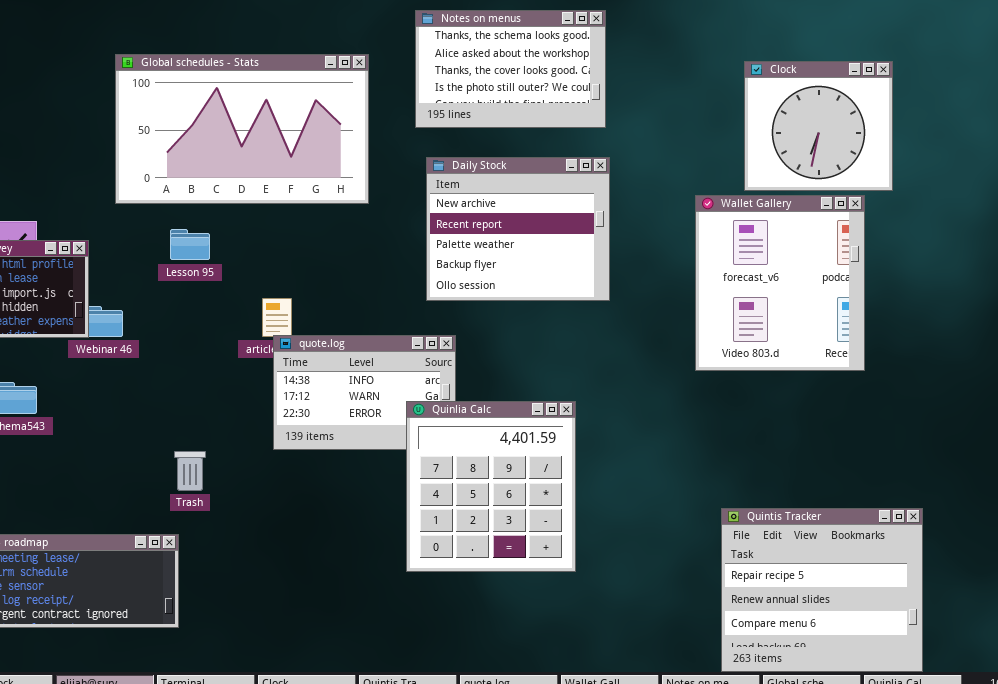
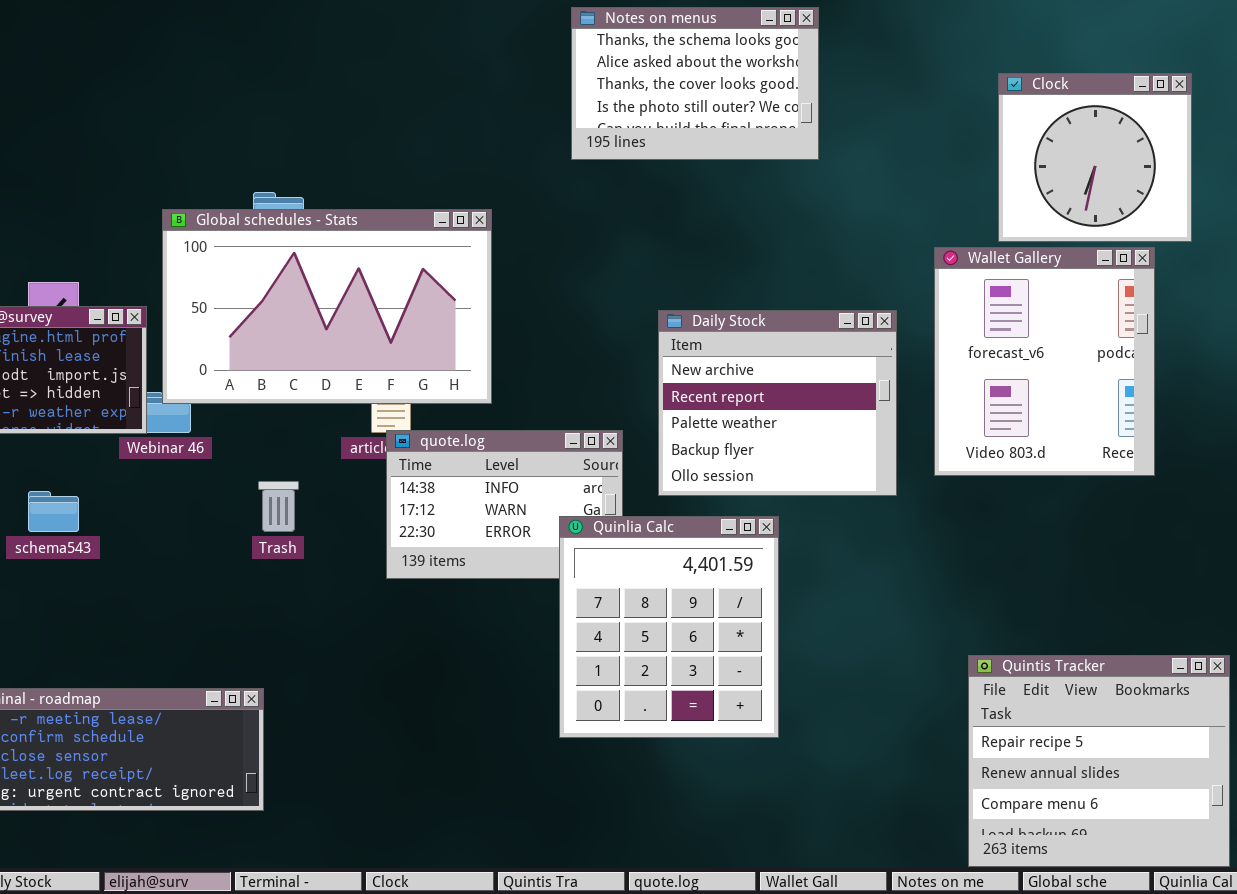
Global schedules - Stats: [115,54,369,204] -> [162,209,492,404], moved
Daily Stock: [426,157,610,301] -> [658,310,897,496], moved
Trash: [174,451,206,491] -> [258,481,299,532], moved

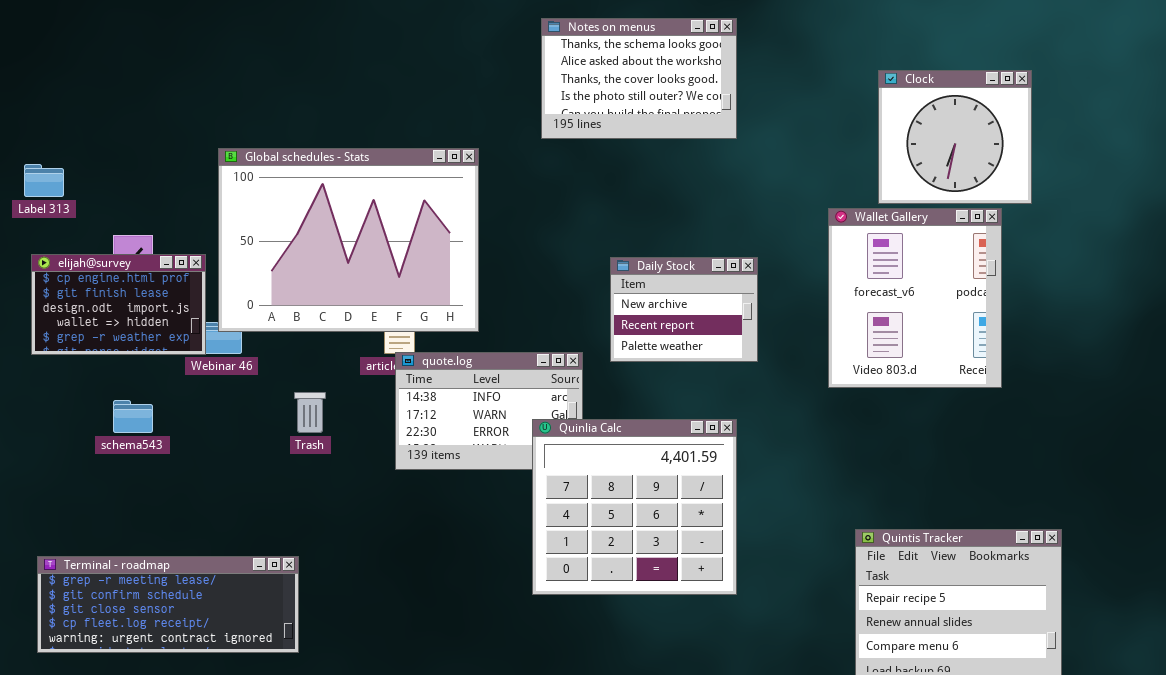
Global schedules - Stats: [162,209,492,404] -> [218,148,479,332], resized
Daily Stock: [658,310,897,496] -> [610,257,758,362], resized
Quinlia Calc: [559,516,779,738] -> [532,419,737,595], resized

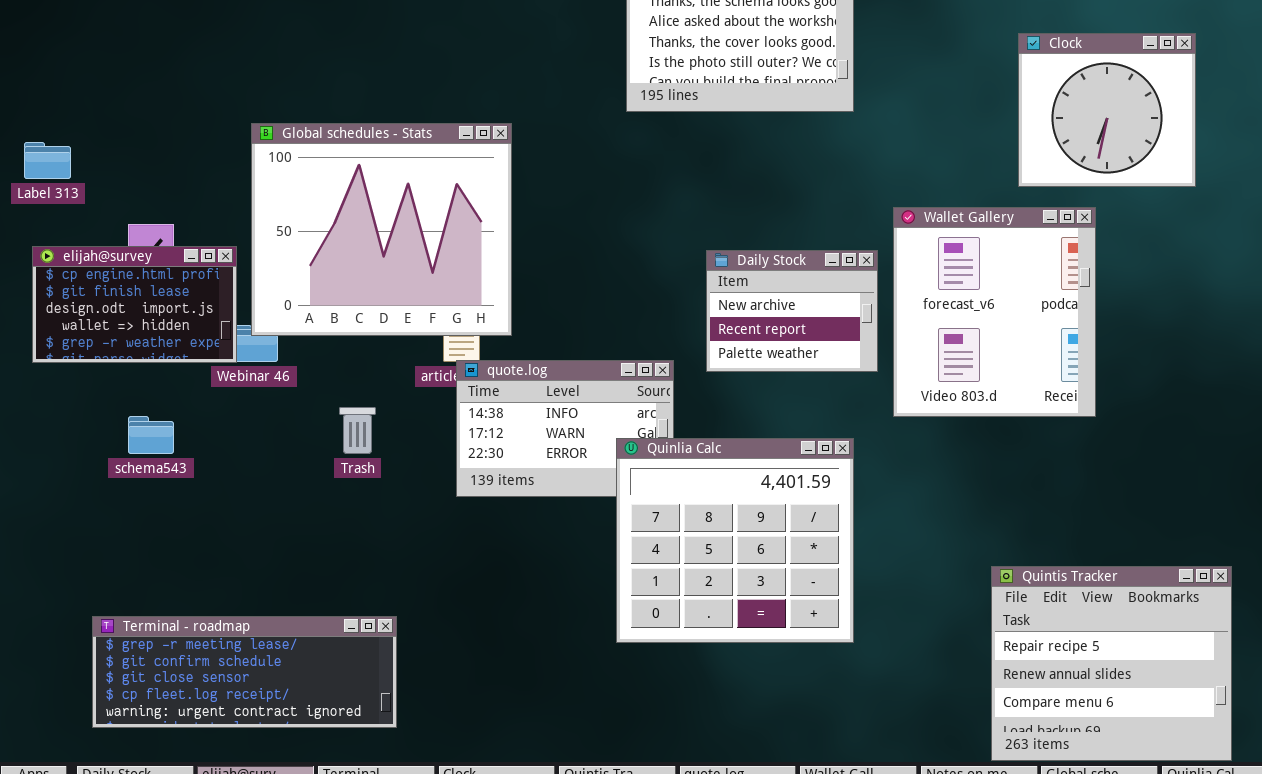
Global schedules - Stats: [218,148,479,332] -> [251,123,512,336], resized
Wallet Gallery: [828,208,1002,388] -> [893,207,1096,417], moved
Terminal - roadmap: [37,556,299,653] -> [92,616,397,728], moved

